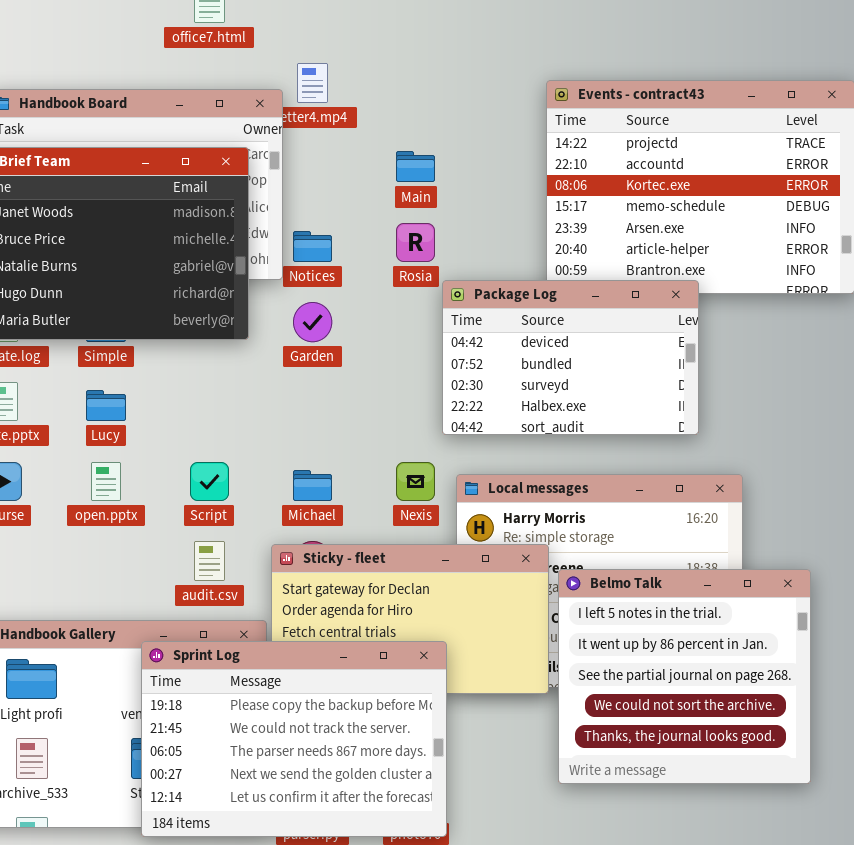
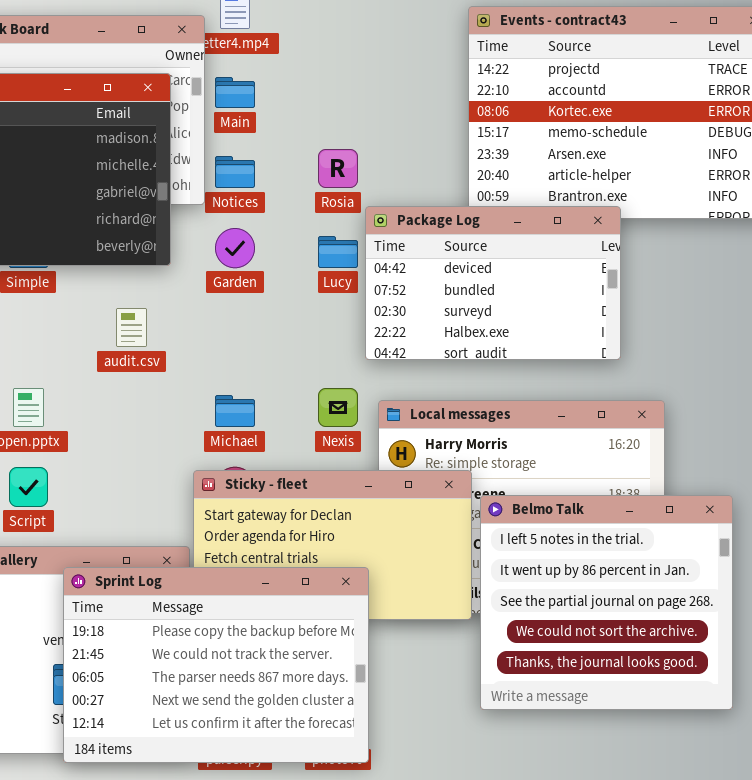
Main: [396,151,435,182] -> [215,77,255,108], moved
Lucy: [86,390,126,421] -> [318,236,358,268], moved
Script: [190,462,229,501] -> [9,467,48,507], moved
audit.csv: [194,541,225,581] -> [116,308,147,347], moved

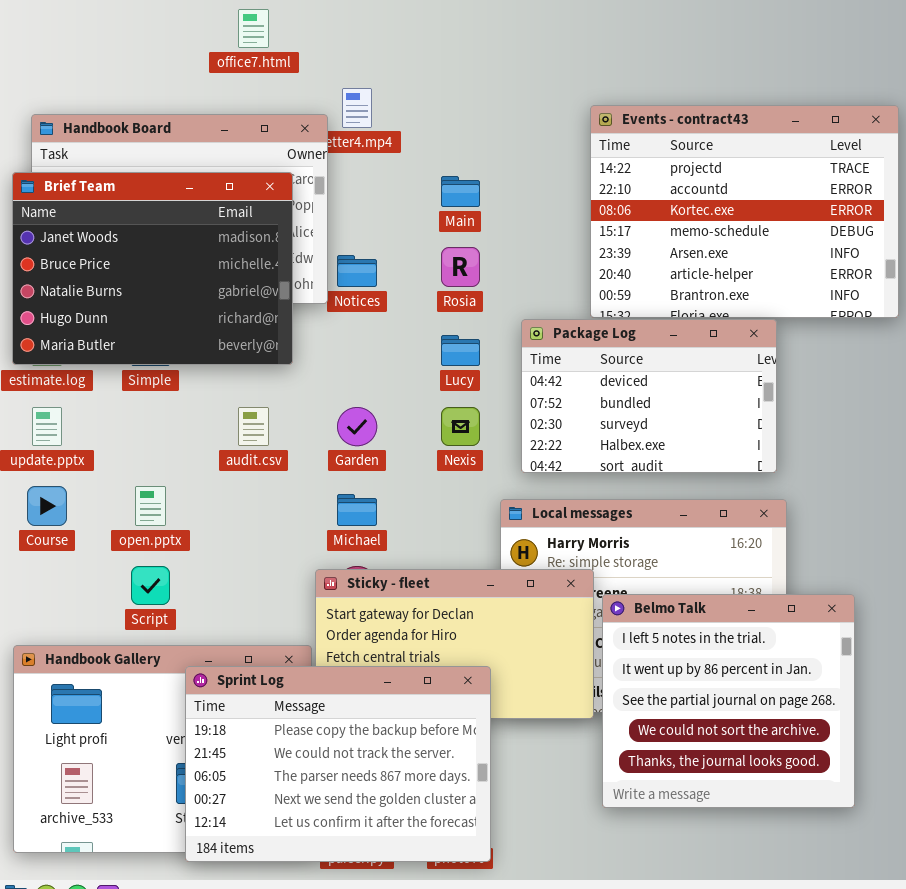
Main: [215,77,255,108] -> [441,176,480,207], moved
Package Log: [365,206,621,360] -> [521,319,777,473], moved
Garden: [215,228,255,268] -> [337,407,377,446], moved
Nexis: [318,388,358,427] -> [441,407,480,446], moved

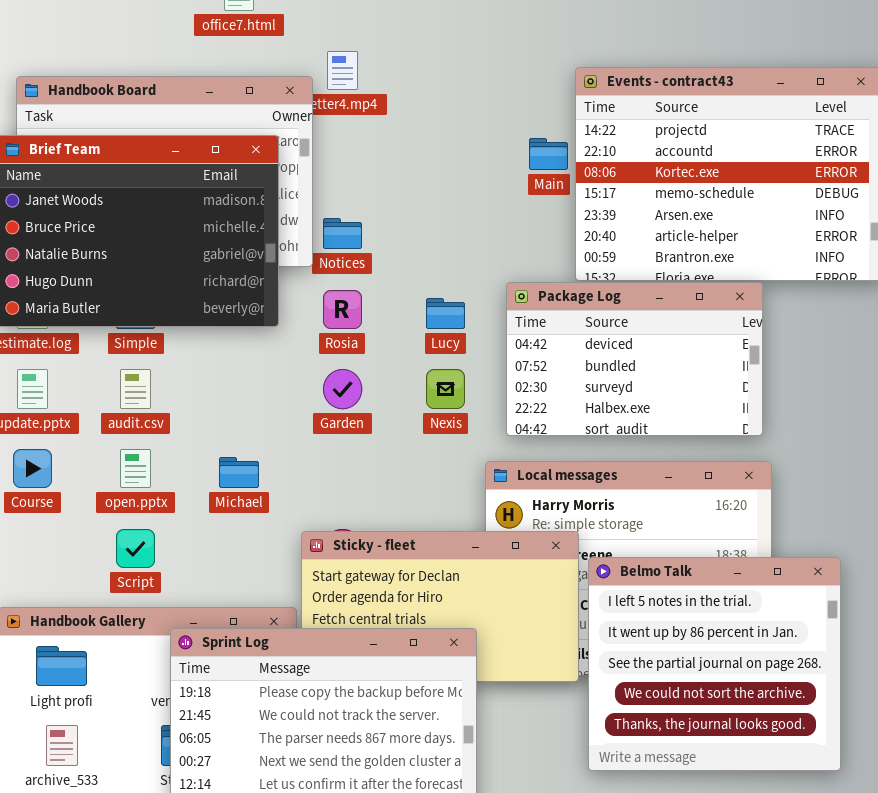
Main: [441,176,480,207] -> [529,138,568,170], moved
Rosia: [441,247,480,287] -> [323,290,362,329], moved
audit.csv: [238,407,269,446] -> [120,369,151,409], moved
Michael: [337,494,377,526] -> [219,457,259,488], moved

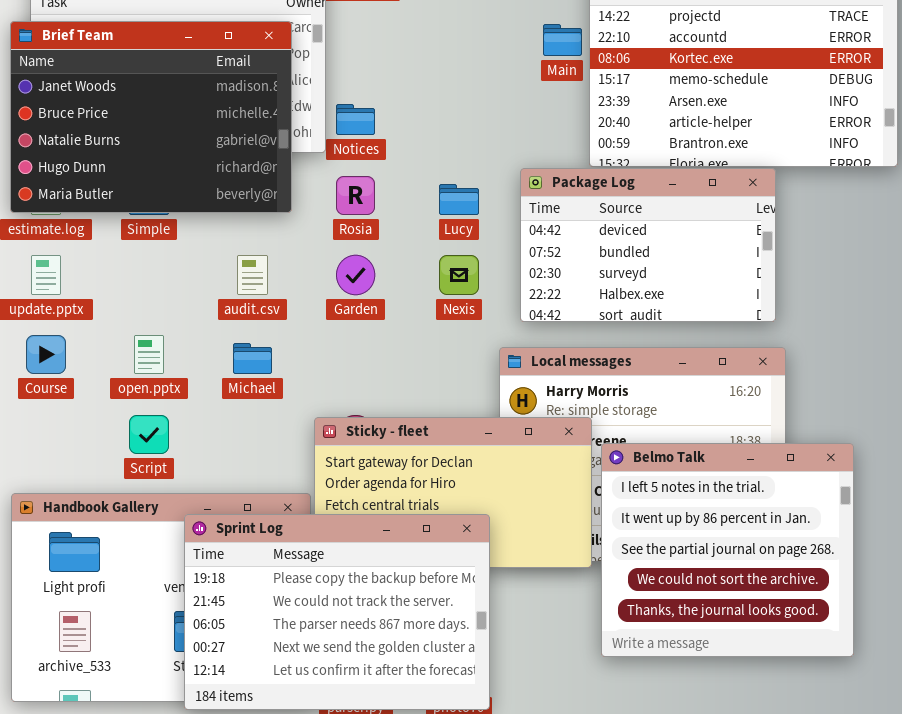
audit.csv: [120,369,151,409] -> [237,255,268,295], moved

